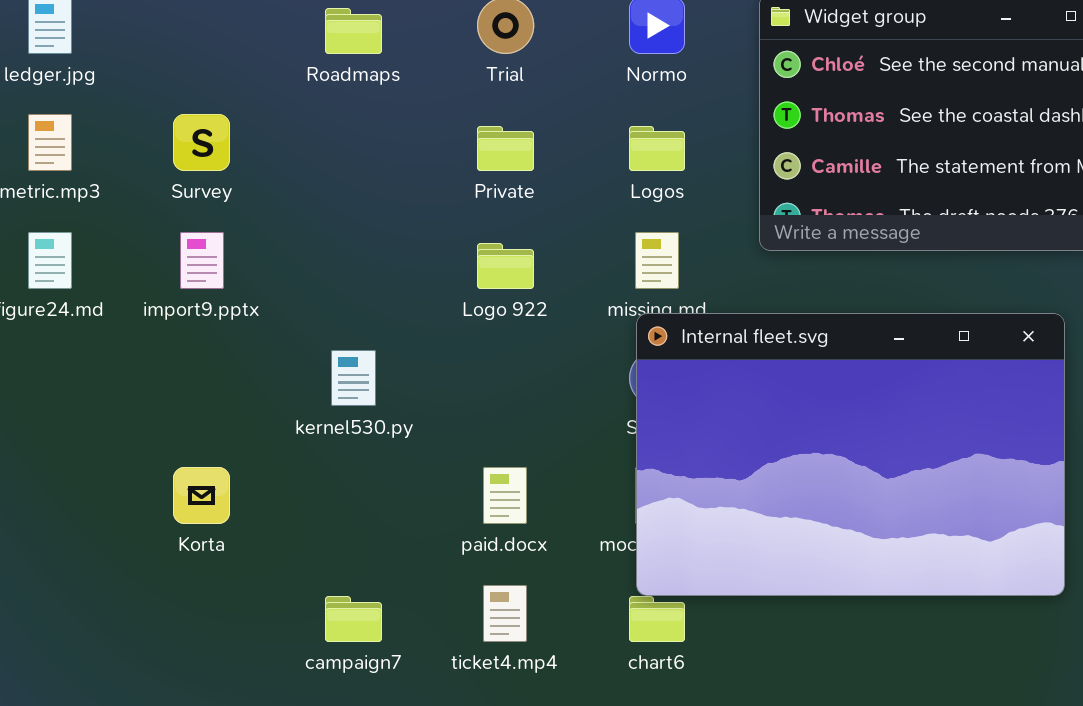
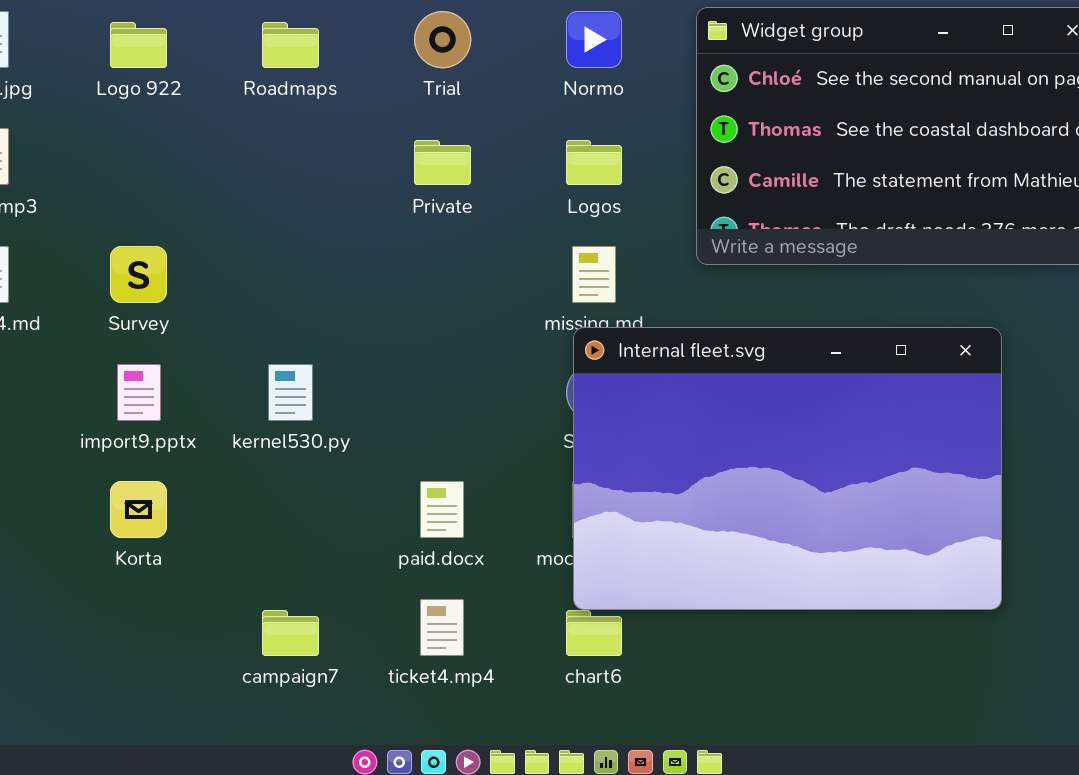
Survey: [173,114,230,171] -> [110,246,167,303], moved
import9.pptx: [180,232,224,289] -> [117,364,161,421], moved
Logo 922: [477,243,534,289] -> [110,22,167,68], moved

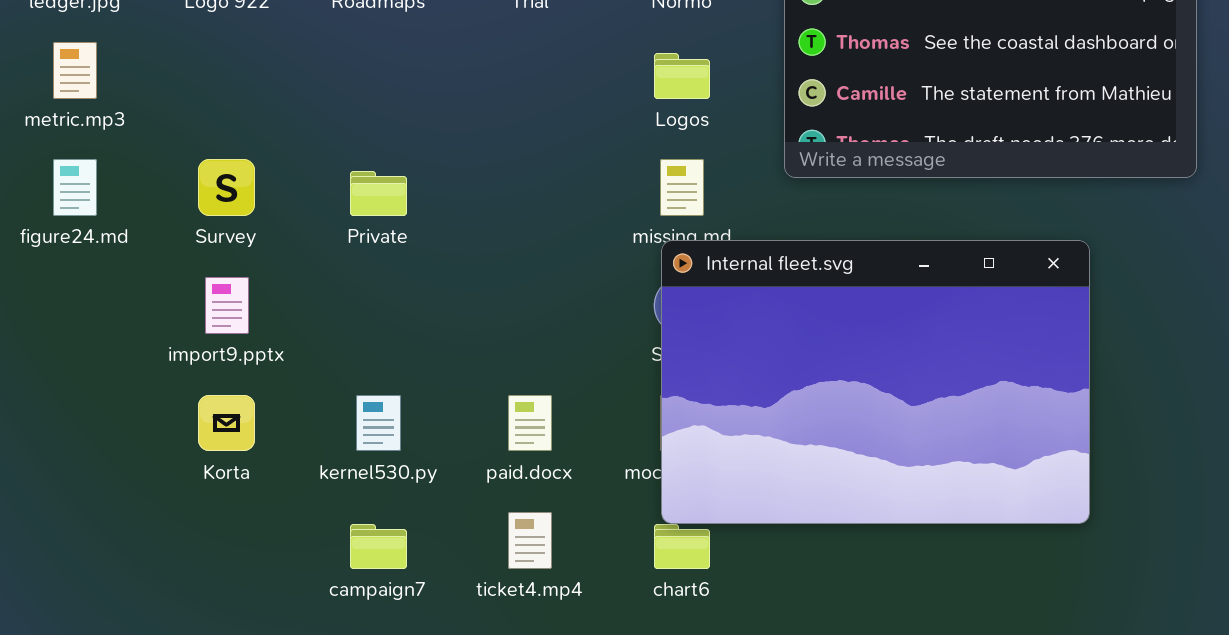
Private: [414,140,471,185] -> [350,171,407,216], moved
kernel530.py: [268,364,313,421] -> [356,395,401,451], moved

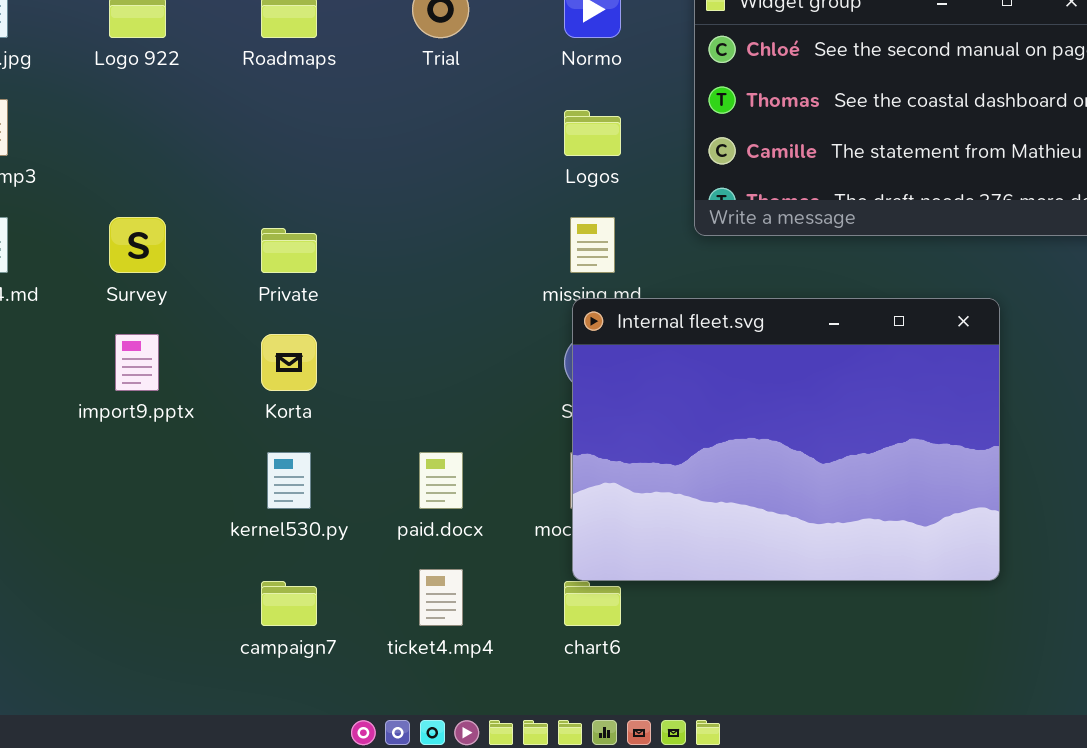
Korta: [198,395,255,451] -> [261,334,317,391], moved

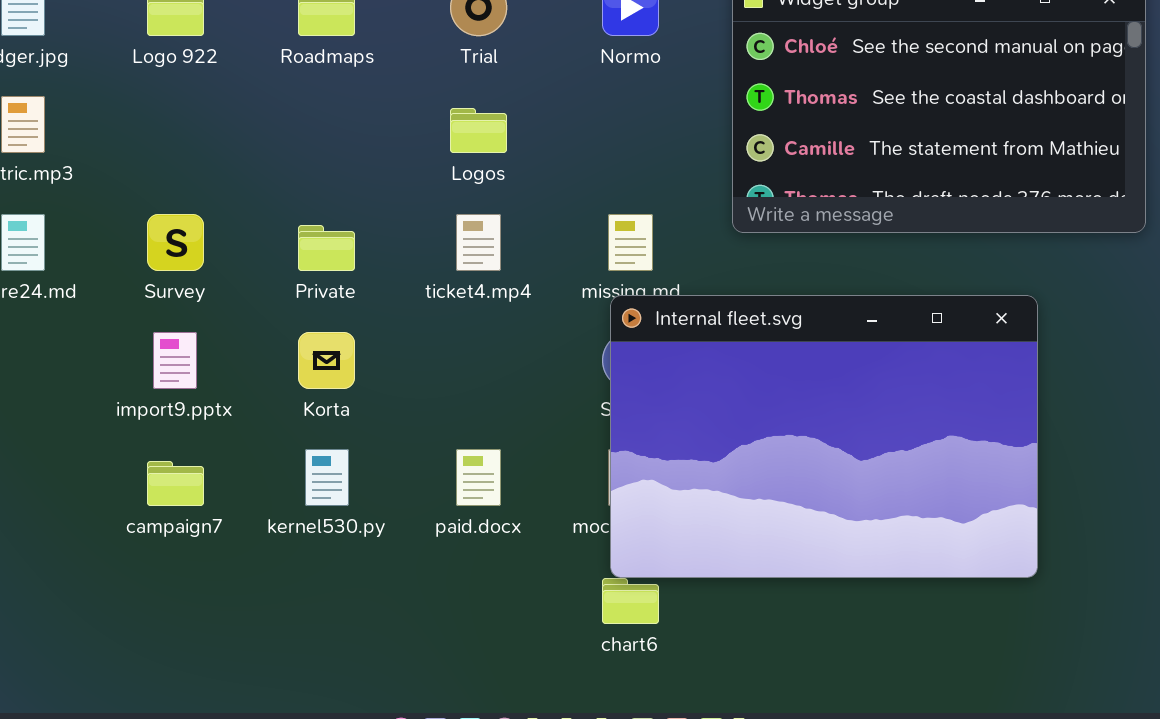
Logos: [564,110,621,156] -> [450,108,507,153], moved
ticket4.mp4: [419,569,463,626] -> [456,214,501,271], moved
campaign7: [261,581,317,626] -> [147,461,204,506], moved

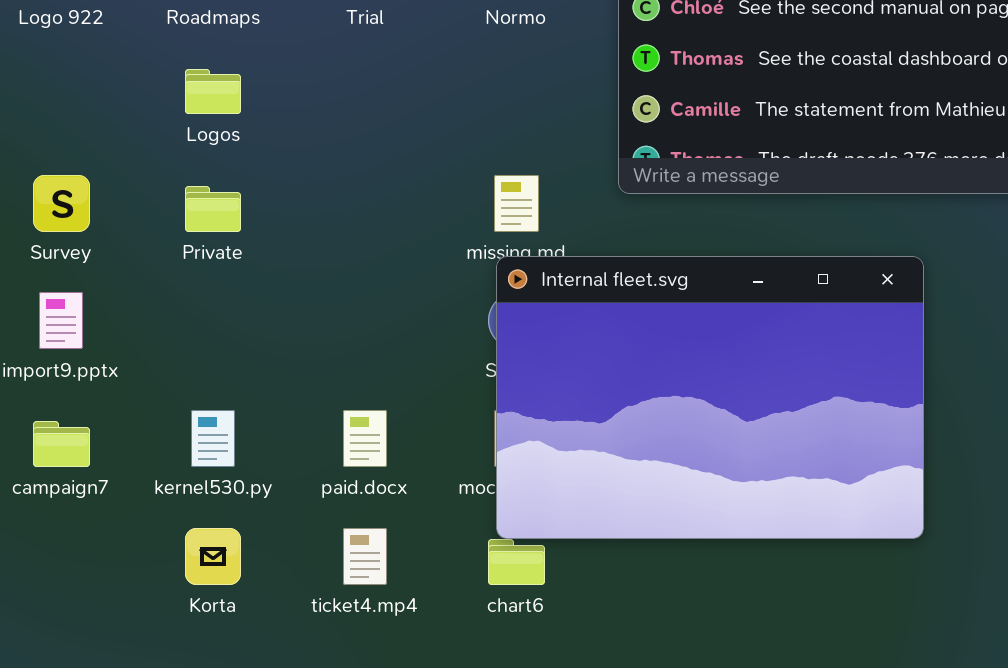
Logos: [450,108,507,153] -> [185,69,241,114], moved
ticket4.mp4: [456,214,501,271] -> [343,528,387,585], moved
Korta: [298,332,355,389] -> [185,528,241,585], moved

